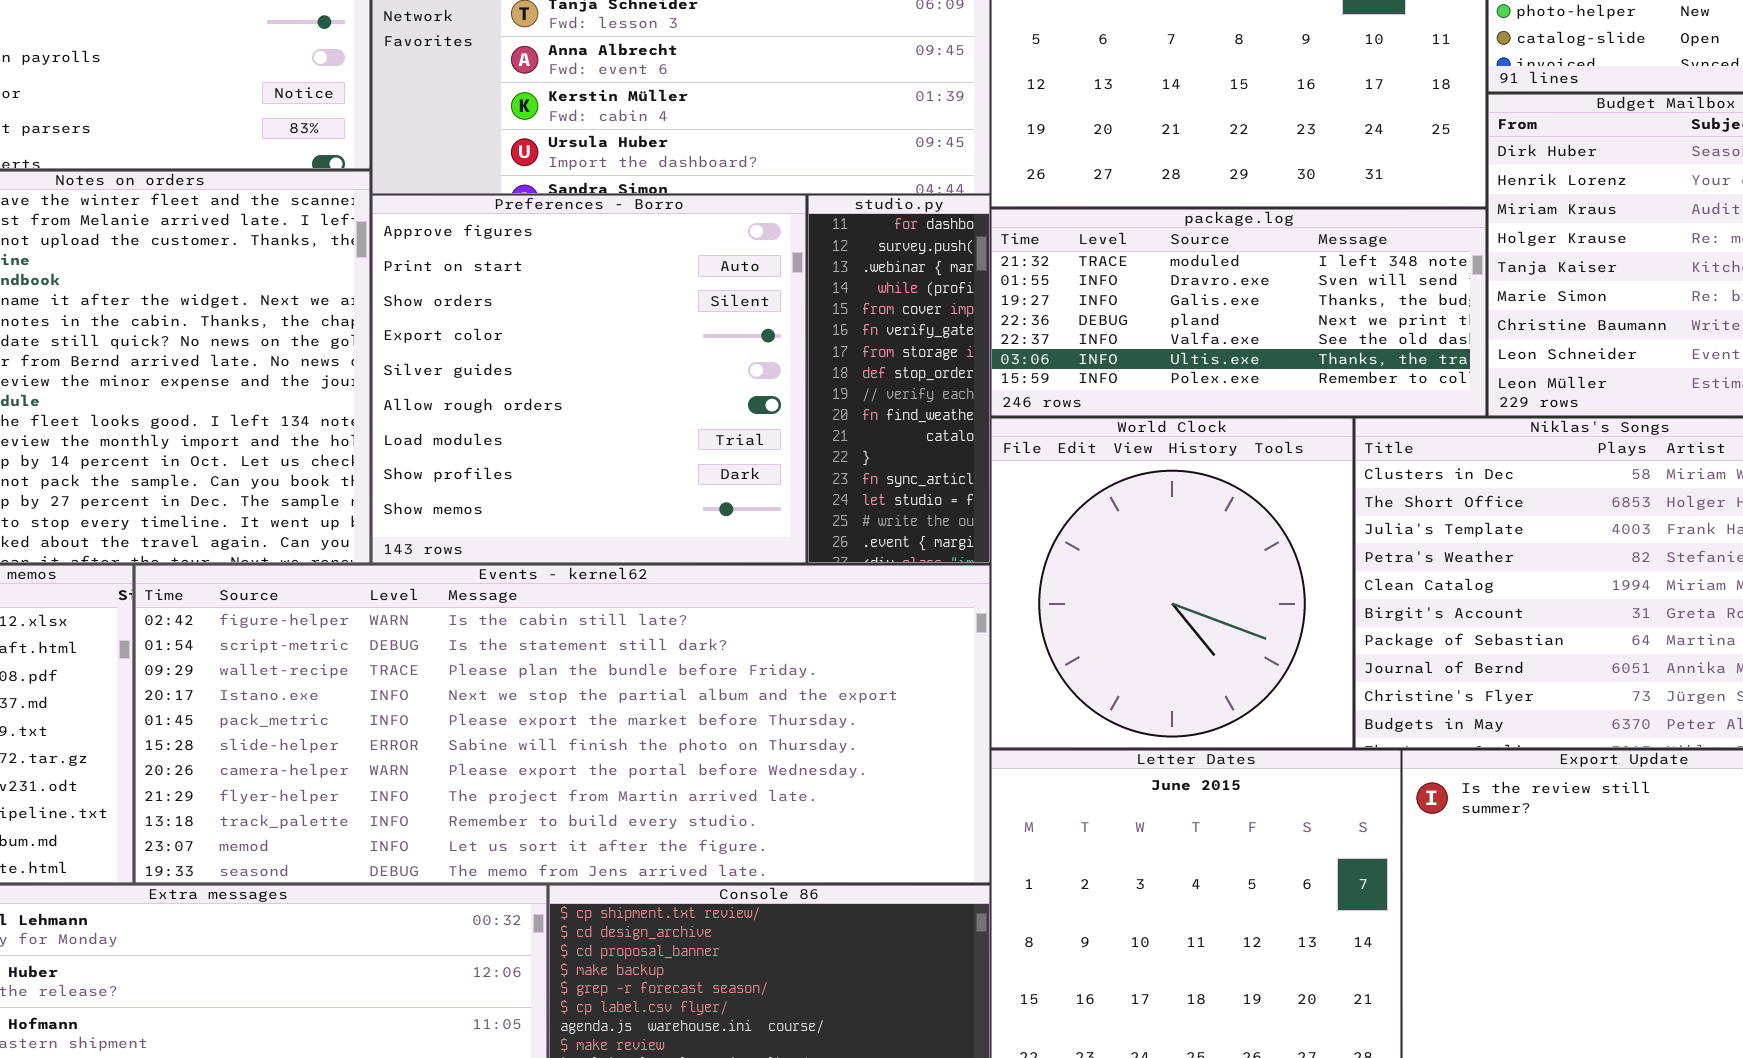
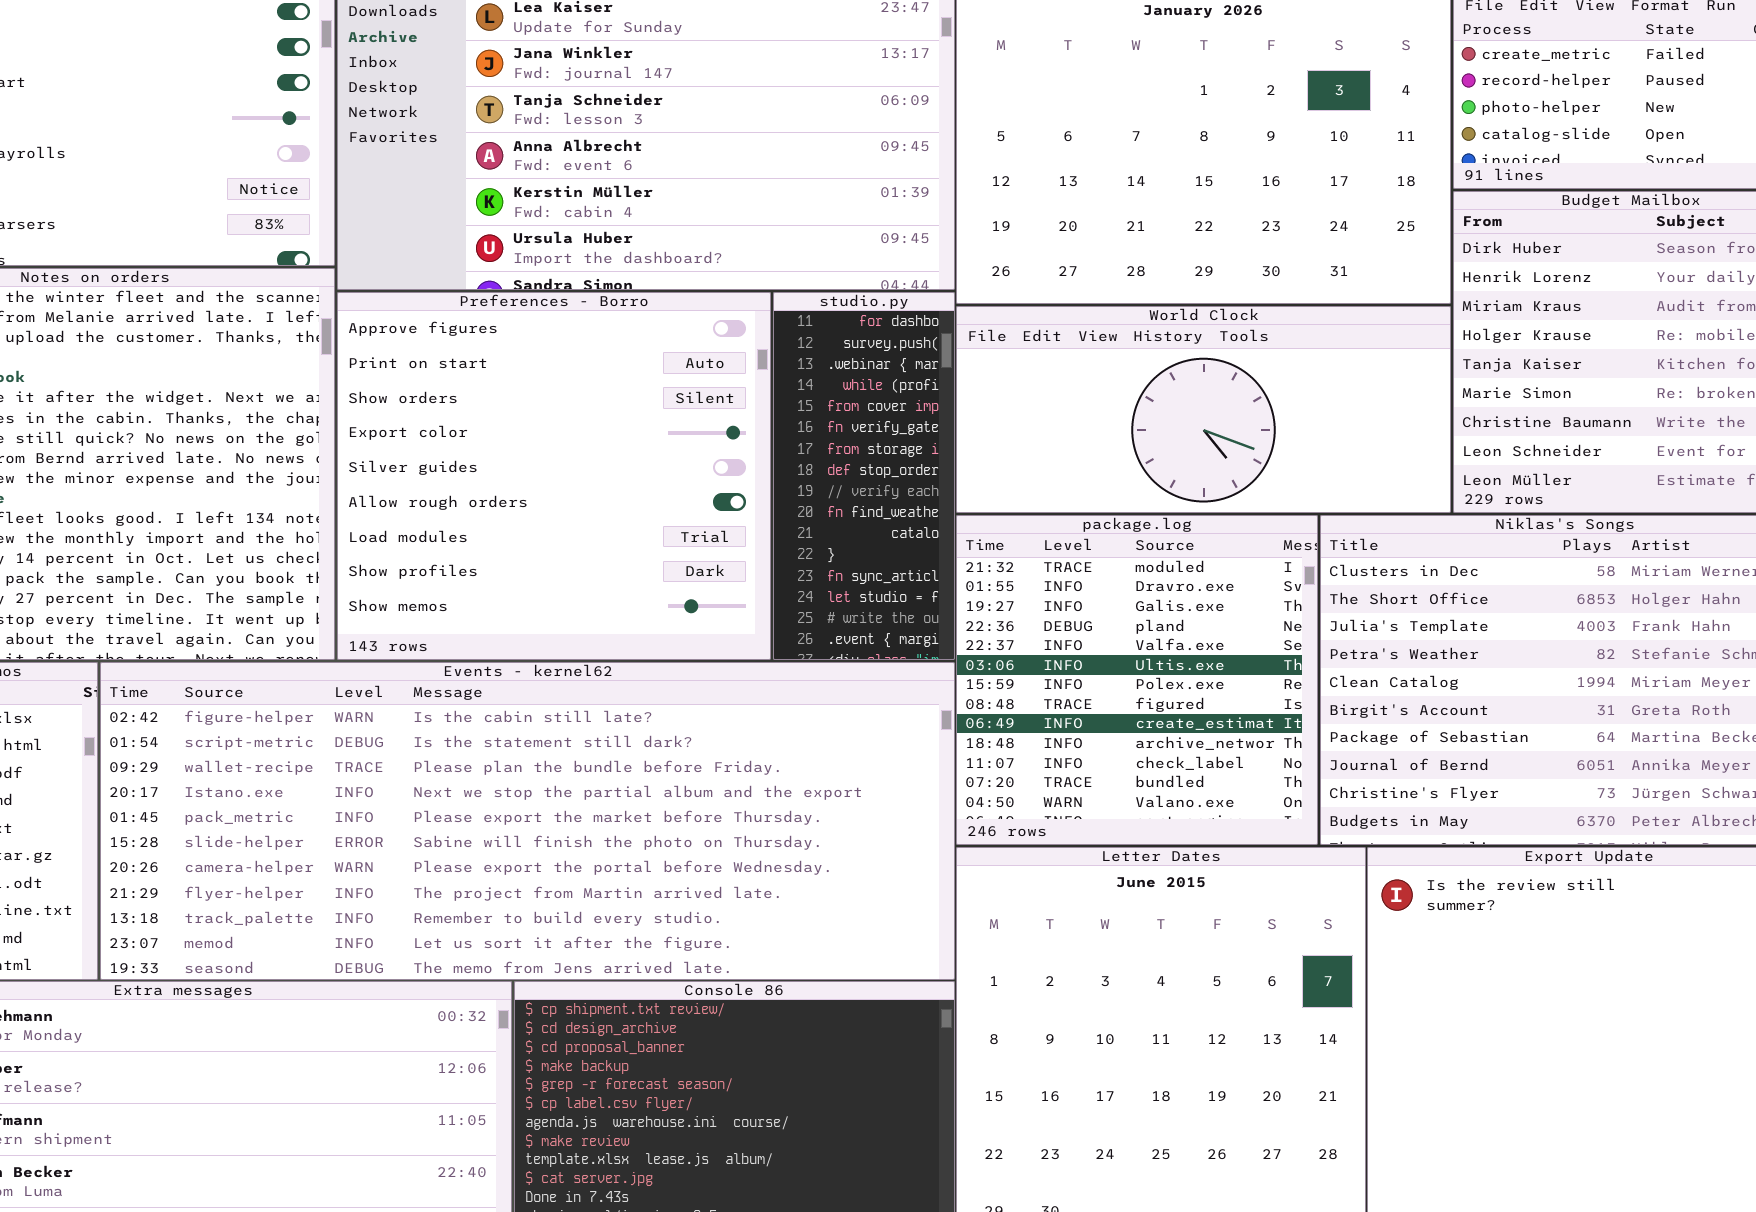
package.log: [991,209,1486,416] -> [956,515,1318,845], moved, resized
World Clock: [991,418,1353,748] -> [956,306,1451,513], moved, resized

